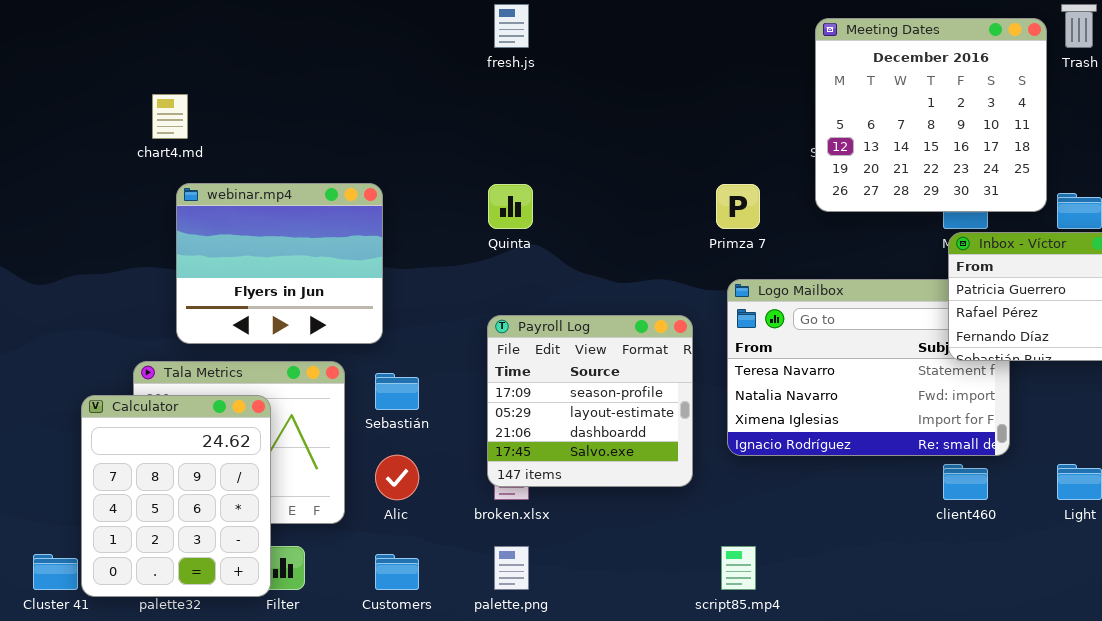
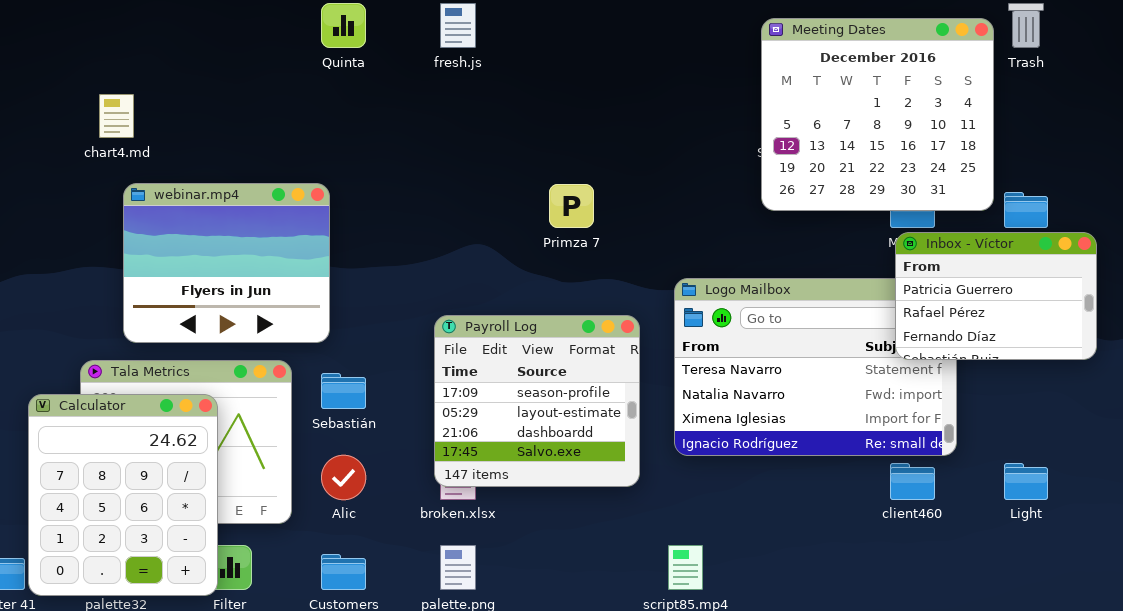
Quinta: [488,184,533,229] -> [321,3,366,48], moved
Primza 7: [716,184,760,229] -> [549,184,594,228], moved

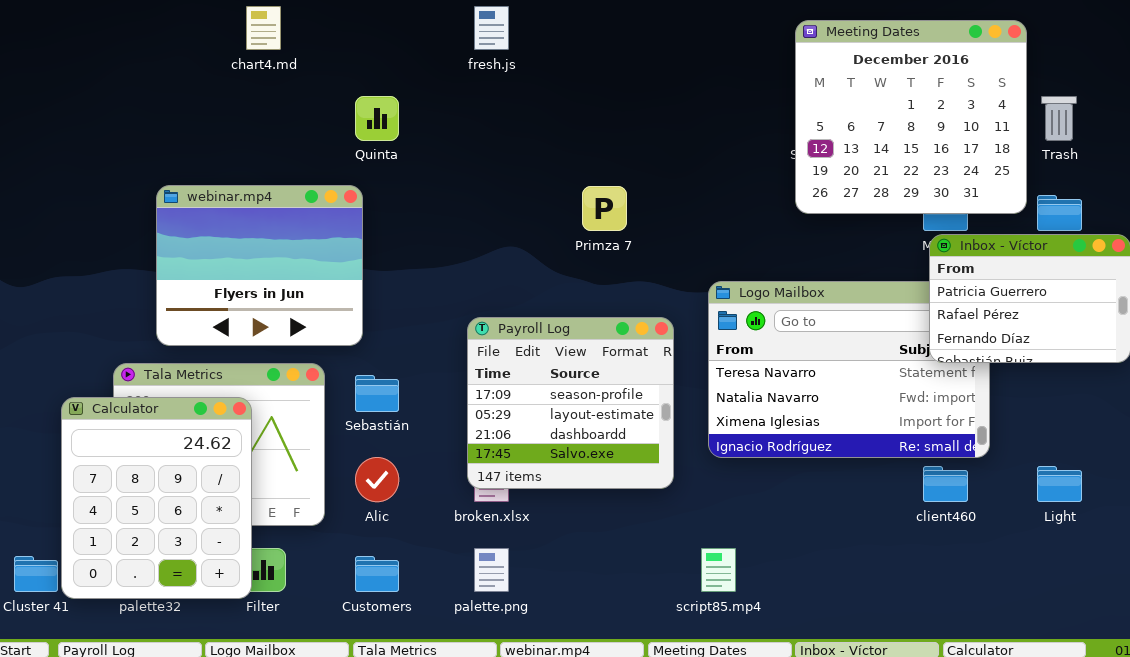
Quinta: [321,3,366,48] -> [355,96,399,141], moved
Trash: [1008,3,1044,48] -> [1041,96,1077,141], moved
chart4.md: [99,94,134,138] -> [246,6,281,50], moved

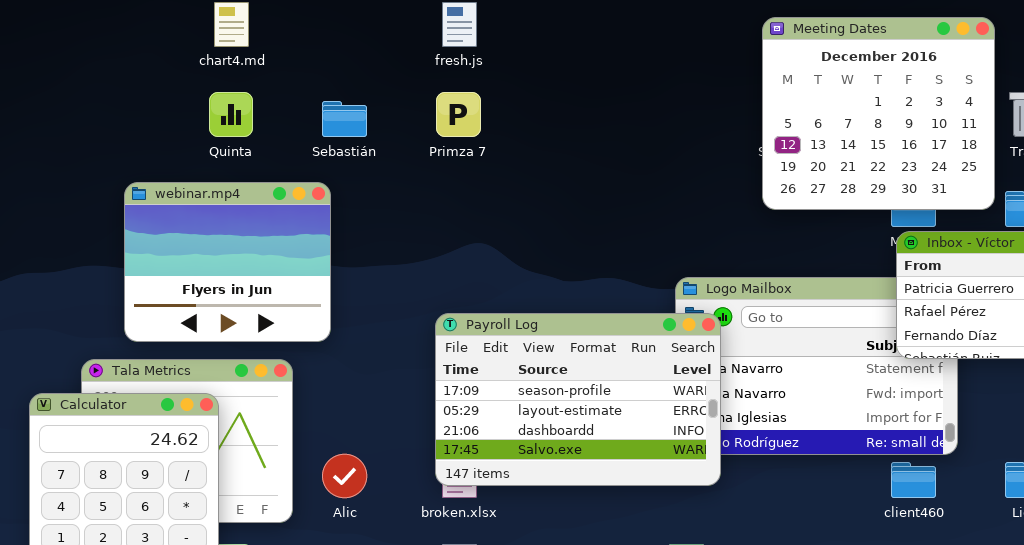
Quinta: [355,96,399,141] -> [209,92,253,137], moved
Primza 7: [582,186,627,231] -> [436,92,481,137], moved
Payroll Log: [467,317,674,489] -> [435,313,721,486], resized
Sebastián: [355,375,399,412] -> [322,101,367,137], moved

